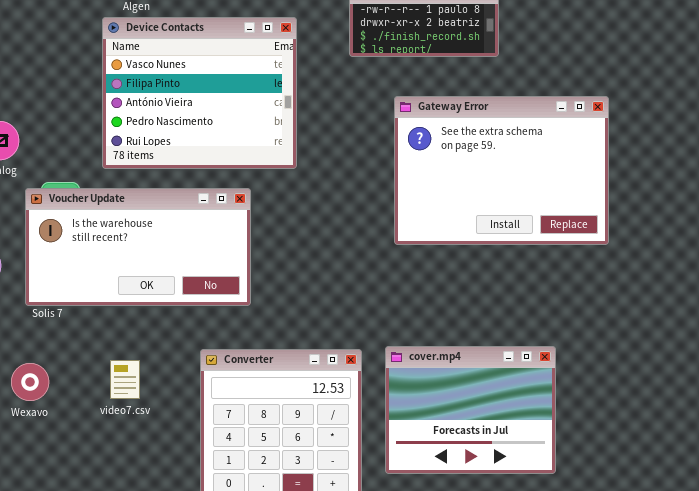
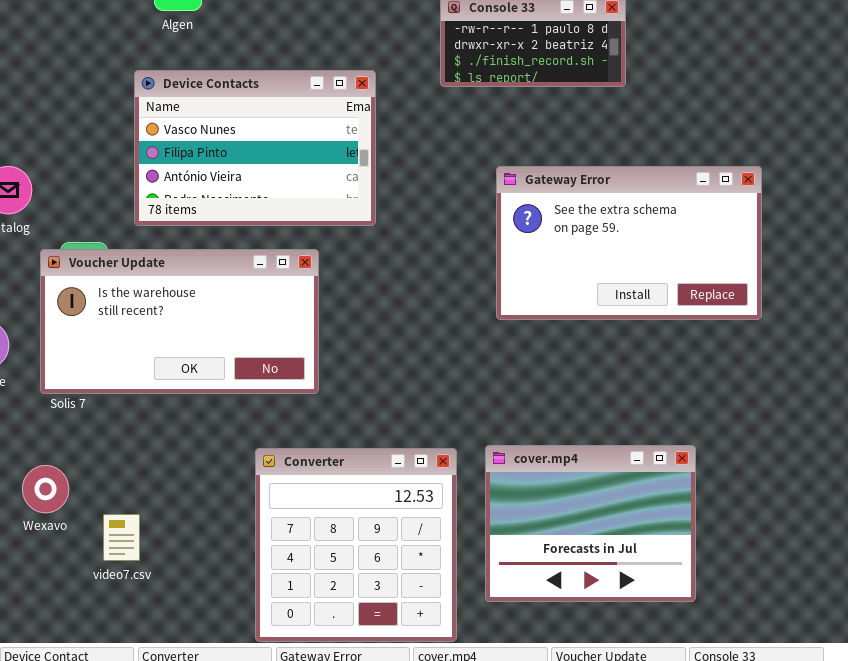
Device Contacts: [102,17,297,169] -> [134,70,376,226], resized
Gateway Error: [394,96,609,245] -> [496,166,762,320], resized
video7.csv: [110,360,140,399] -> [103,514,140,561], moved

